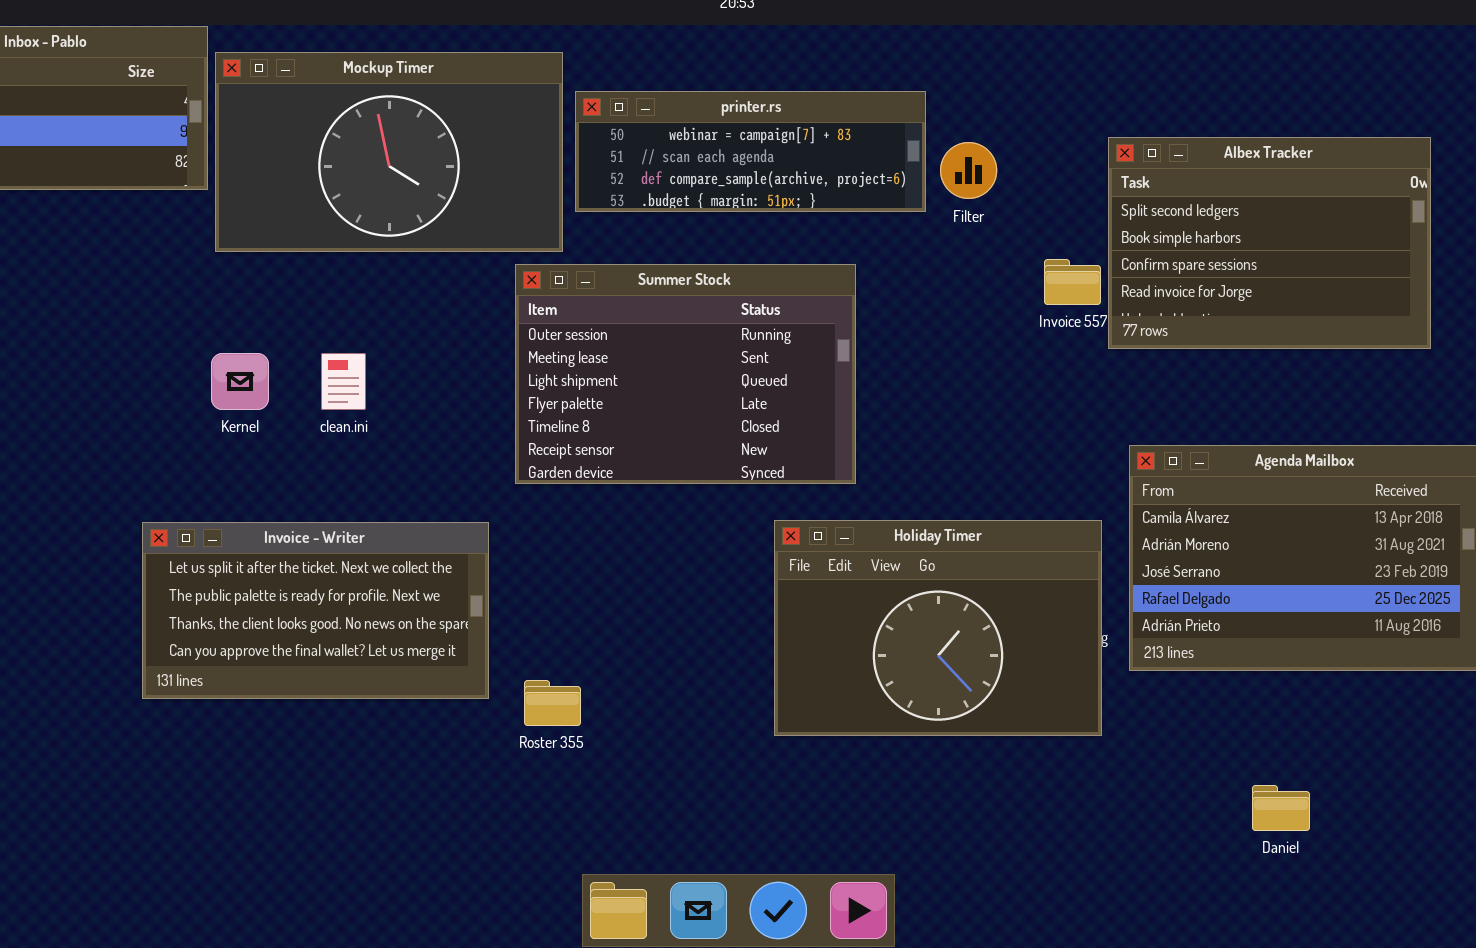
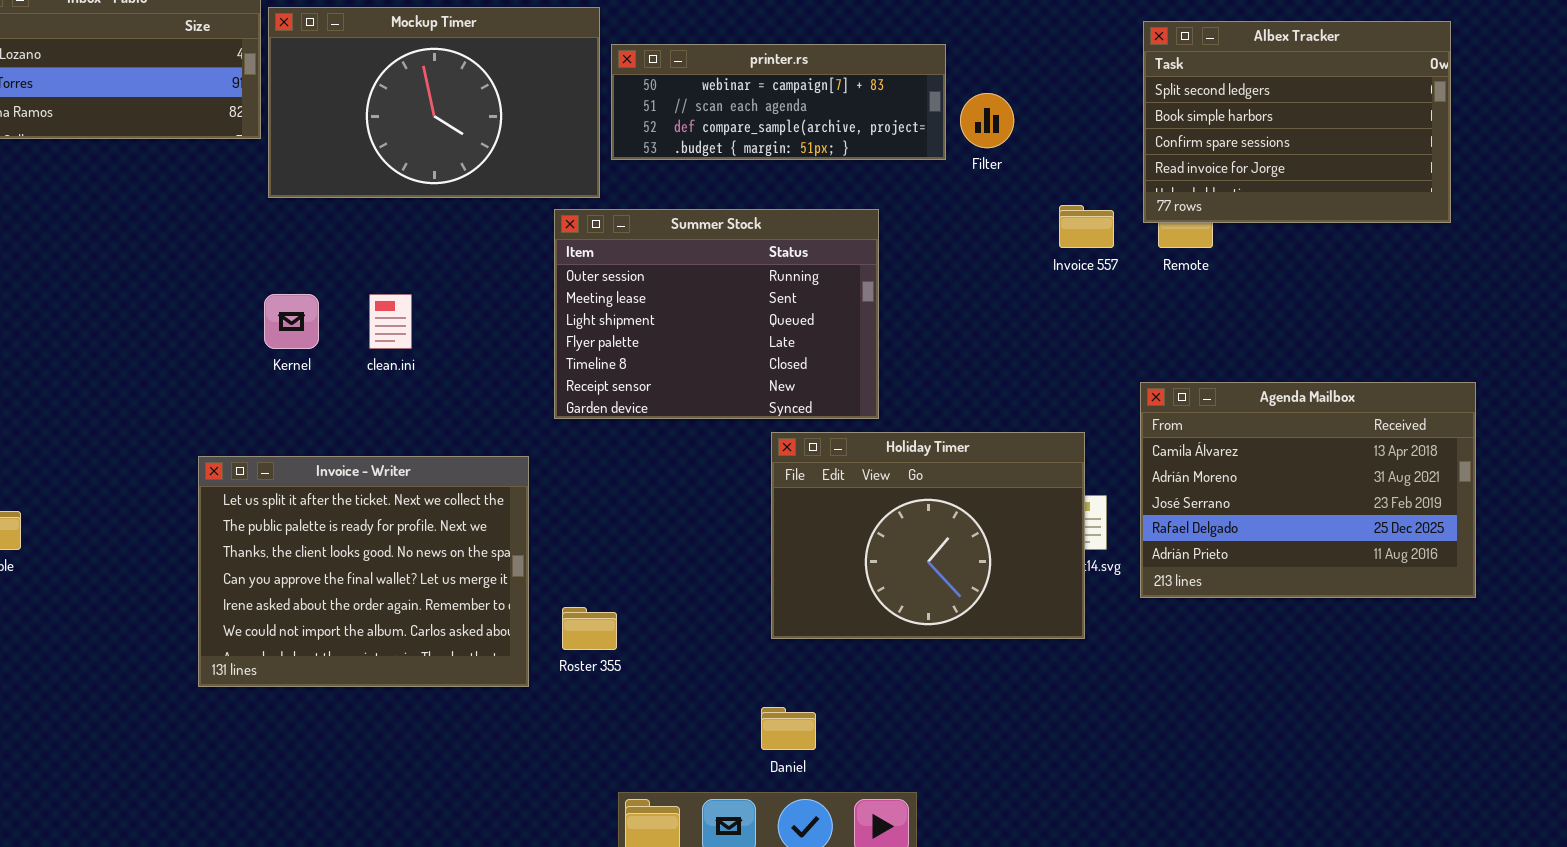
Albex Tracker: [1108,137,1431,349] -> [1143,21,1451,223], moved
Holiday Timer: [774,520,1102,736] -> [771,432,1085,639], moved
Invoice - Writer: [142,522,489,699] -> [198,456,529,687], resized
Daniel: [1252,785,1310,831] -> [761,707,816,750], moved

